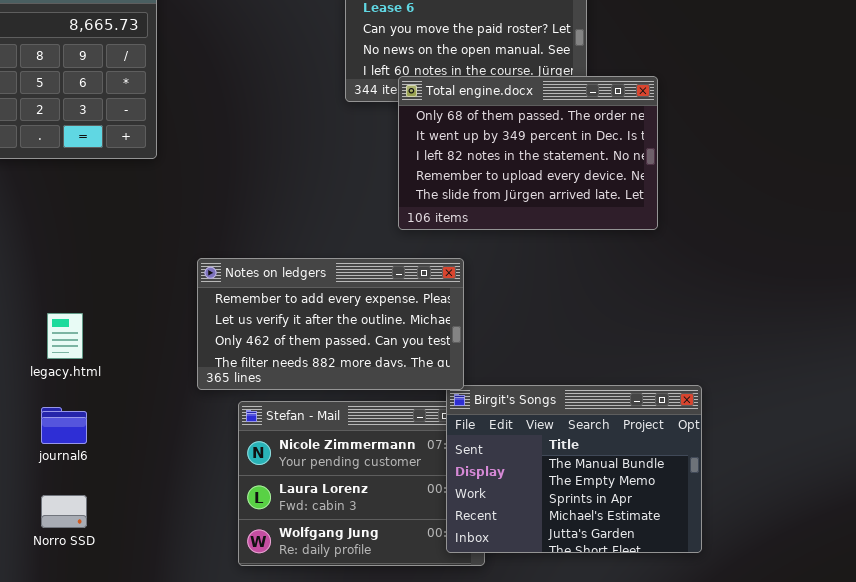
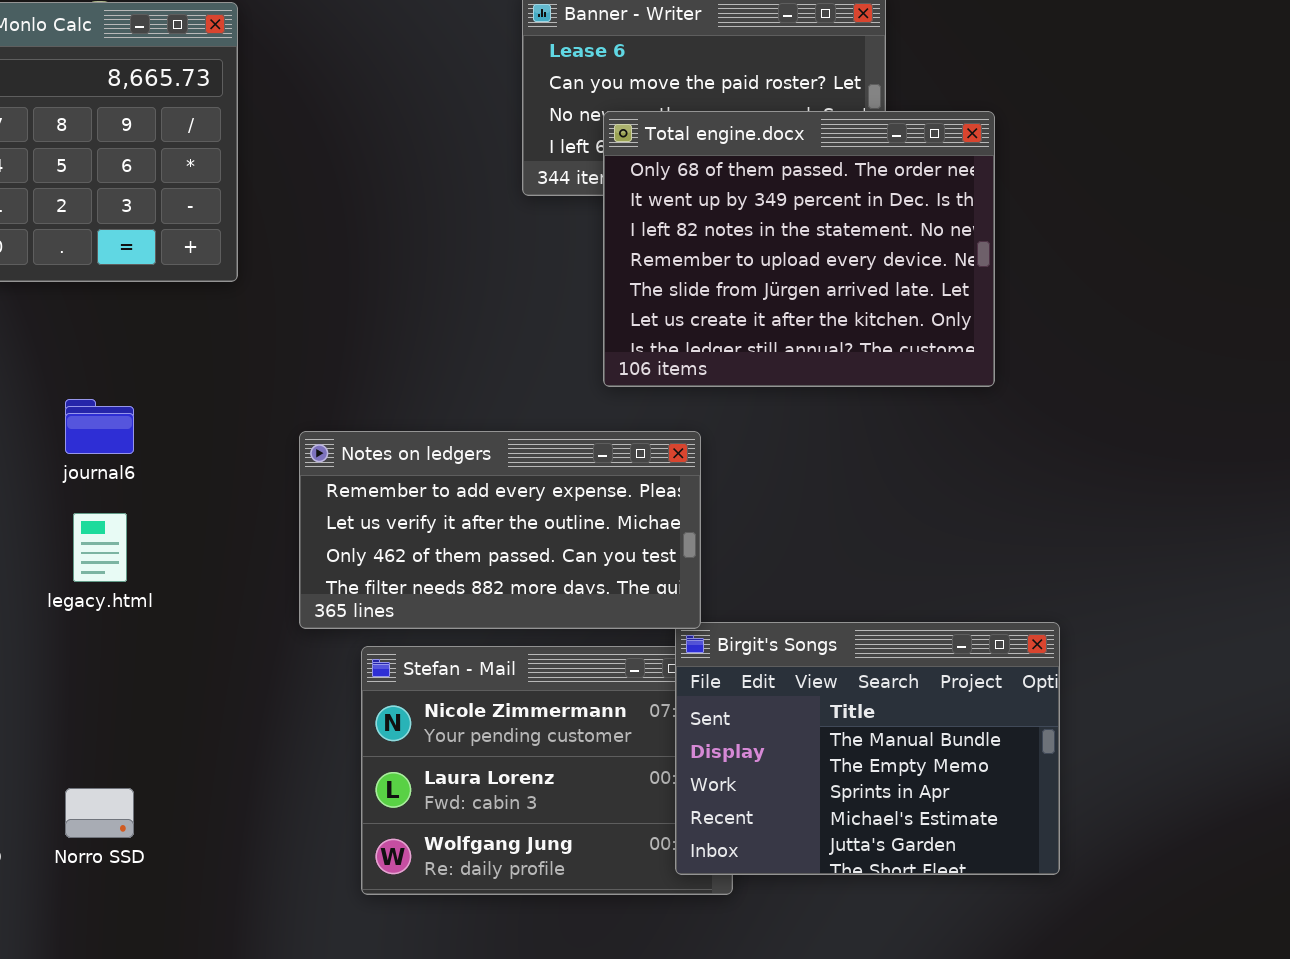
Total engine.docx: [398,76,658,230] -> [603,111,995,387], resized
journal6: [41,407,87,444] -> [65,399,134,454], moved

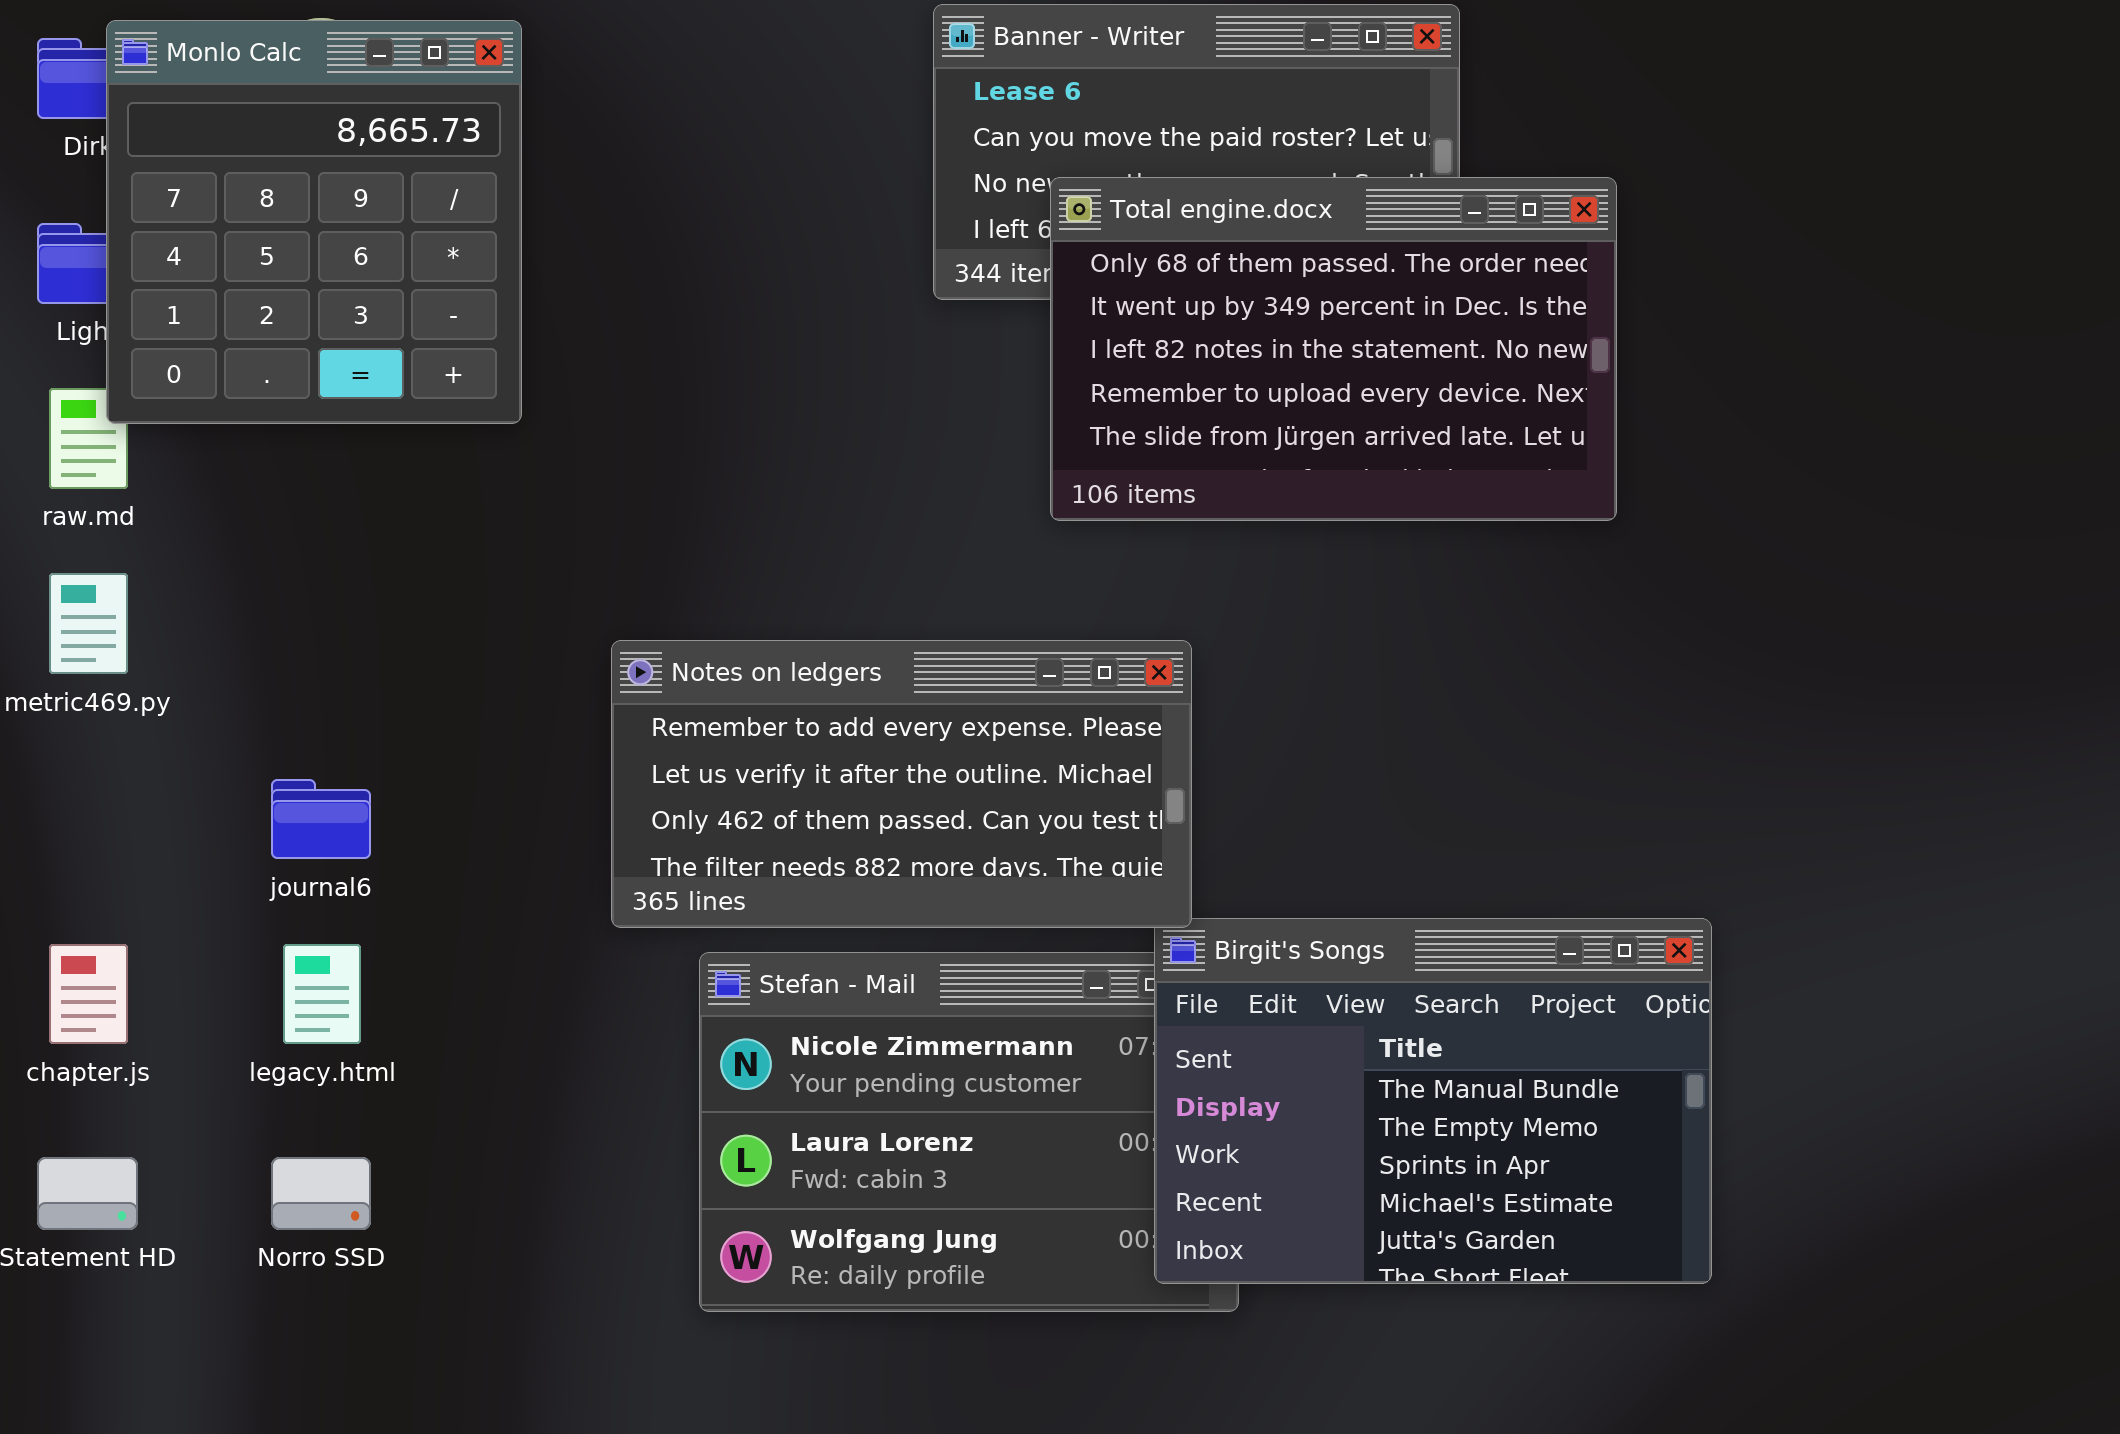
Total engine.docx: [603,111,995,387] -> [1050,177,1617,521], resized
journal6: [65,399,134,454] -> [271,779,371,859], moved
legacy.html: [73,513,127,582] -> [283,944,361,1044], moved

